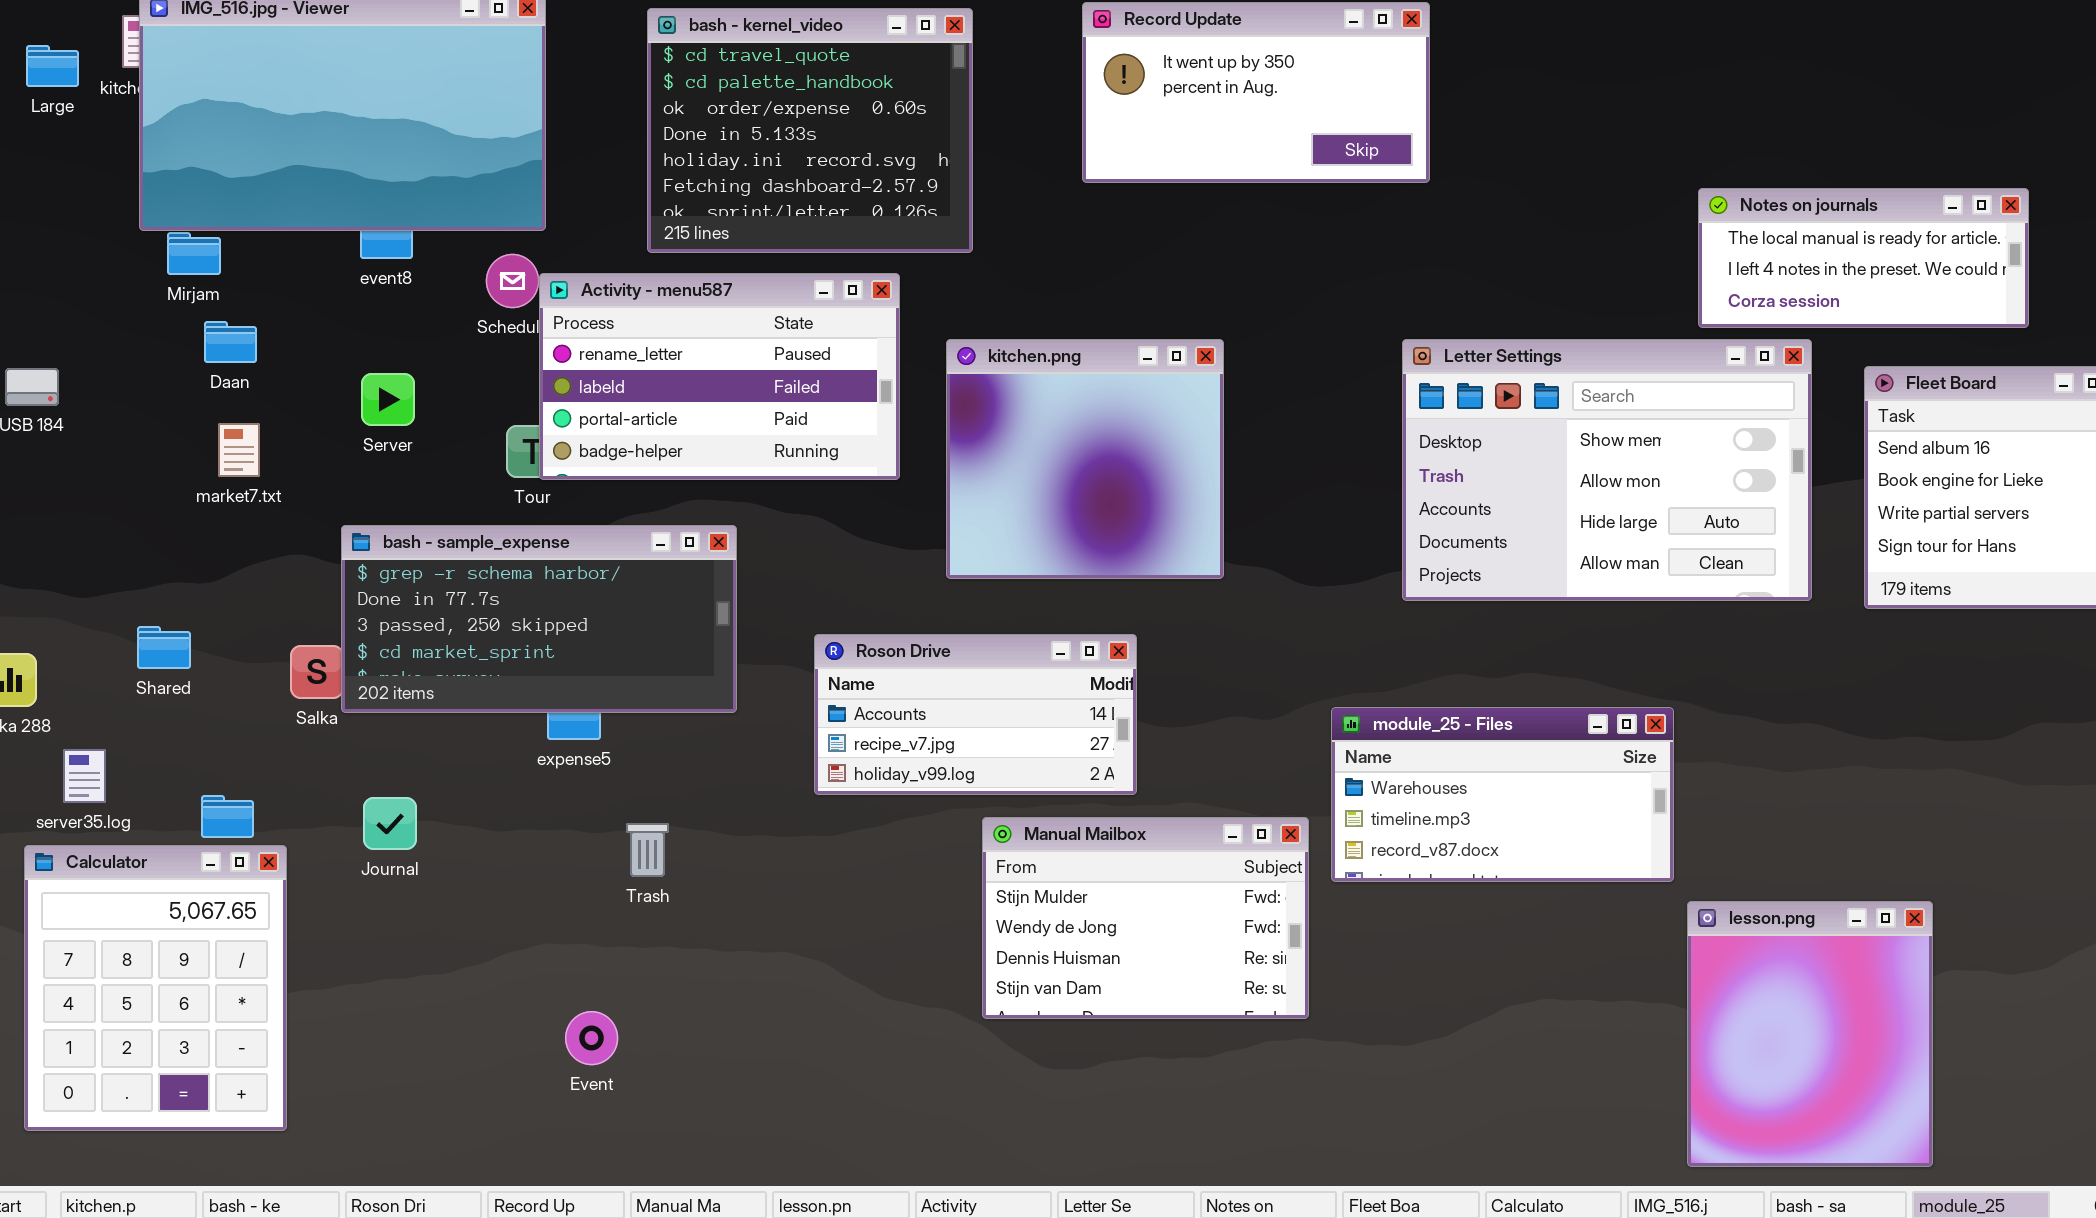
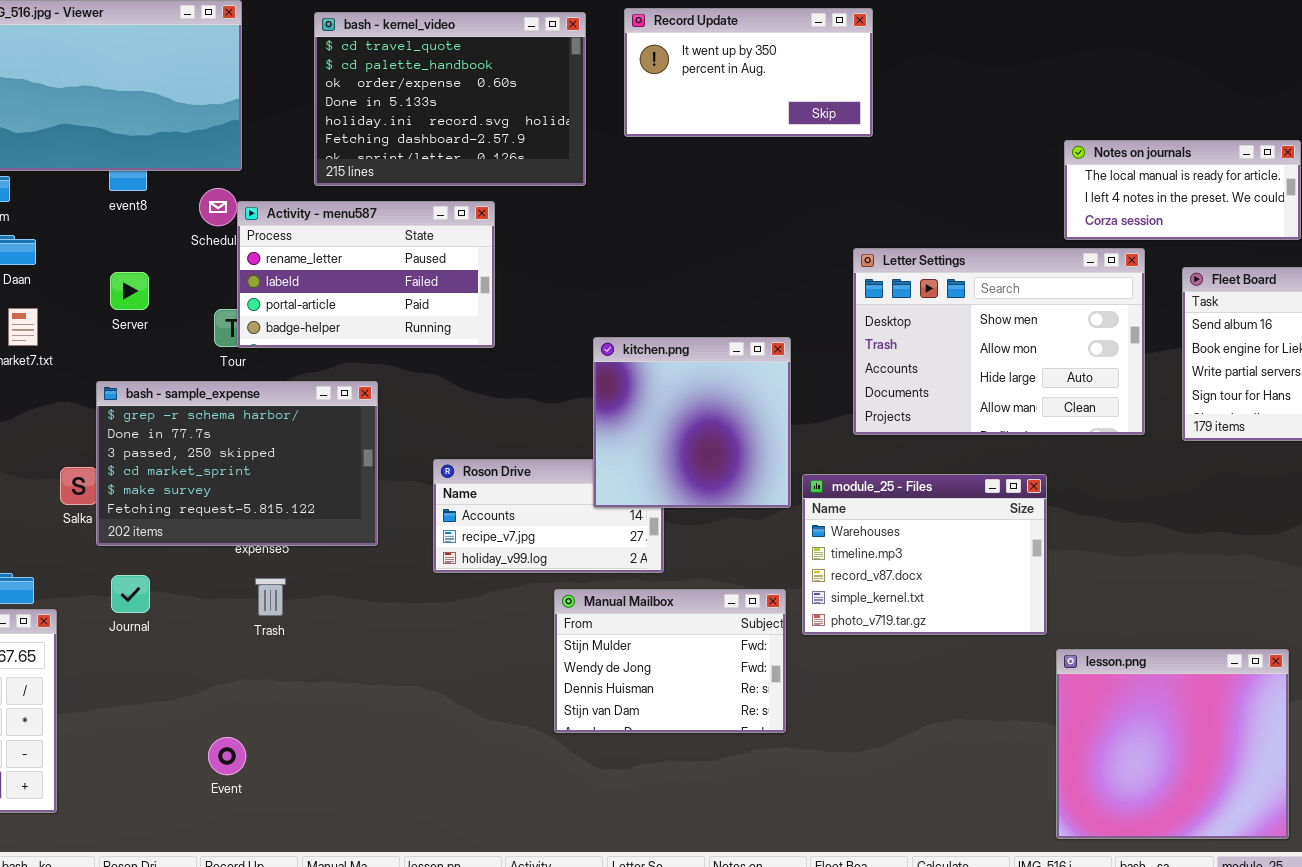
bash - kernel_video: [647,8,973,253] -> [314,12,586,186], resized
kitchen.png: [946,339,1224,579] -> [593,337,791,508], moved
bash - sample_expense: [341,525,737,713] -> [96,381,378,546], resized
module_25 - Files: [1331,707,1674,882] -> [802,474,1047,635], resized
Trash: [626,823,669,877] -> [255,578,286,616], moved
lesson.png: [1687,901,1933,1167] -> [1056,649,1289,839], resized
Event: [565,1011,618,1065] -> [208,737,246,775], moved

